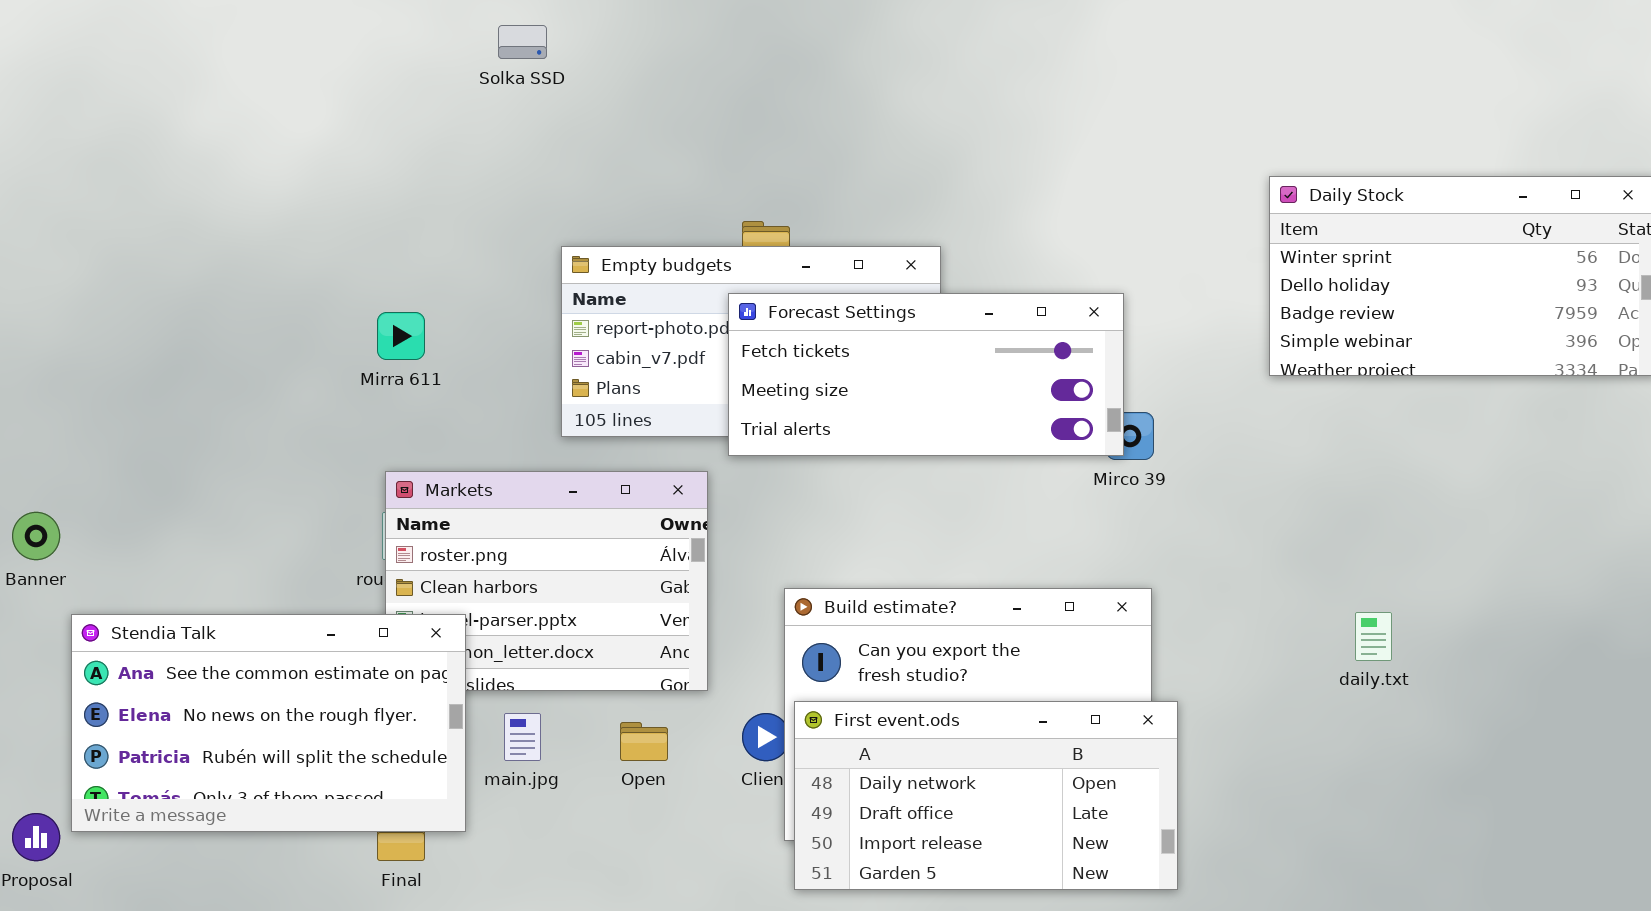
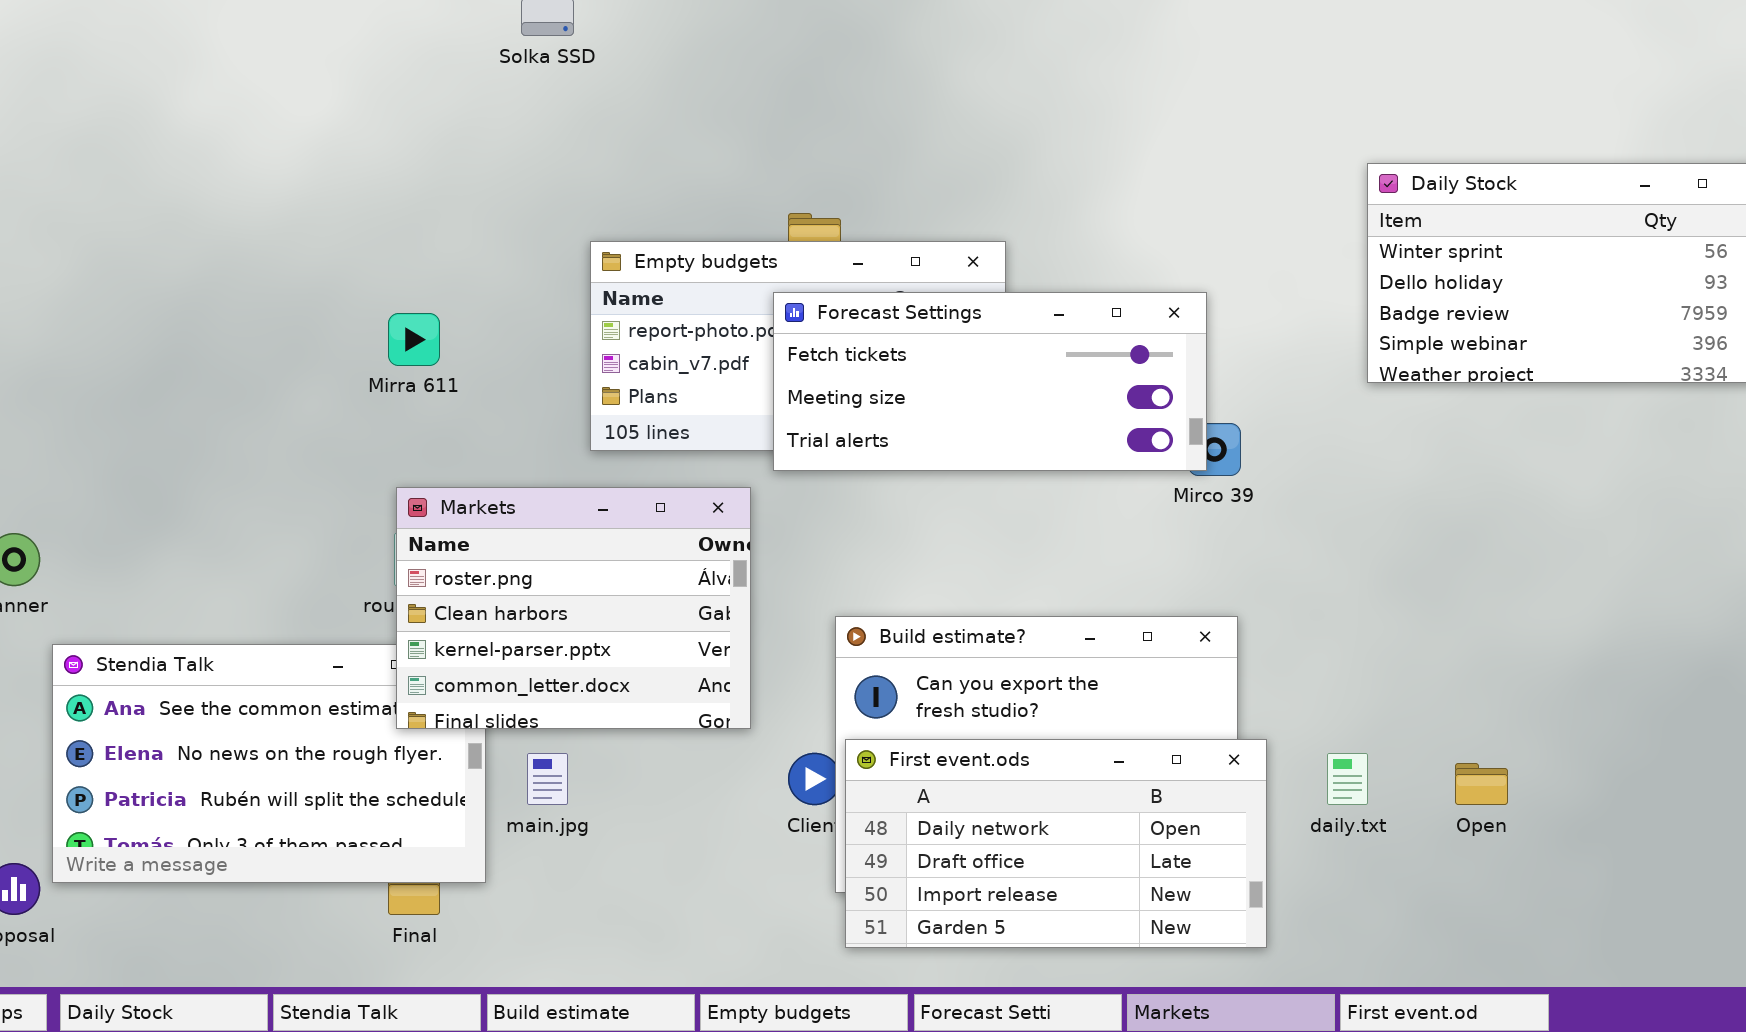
Markets: [385,471,708,691] -> [396,487,751,729], raised
daily.txt: [1355,612,1392,661] -> [1327,753,1368,805], moved
Open: [620,722,668,761] -> [1455,763,1508,805], moved

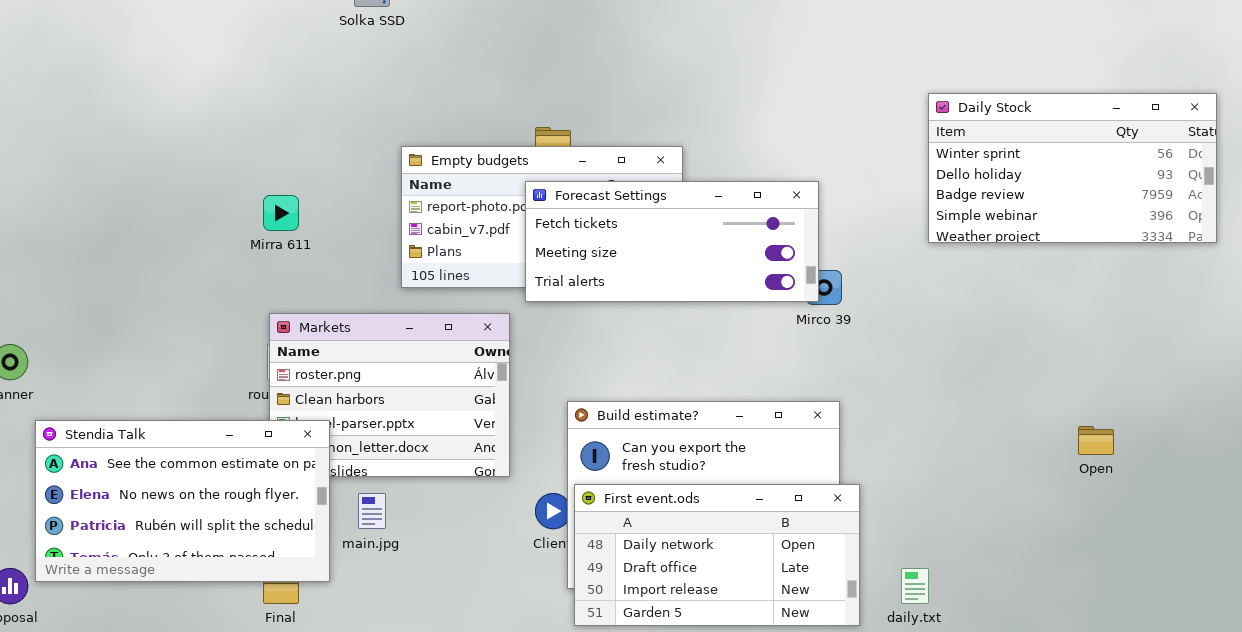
Stendia Talk: [52,644,486,883] -> [35,420,330,582], raised
daily.txt: [1327,753,1368,805] -> [901,568,929,604], moved
Open: [1455,763,1508,805] -> [1078,426,1114,455], moved

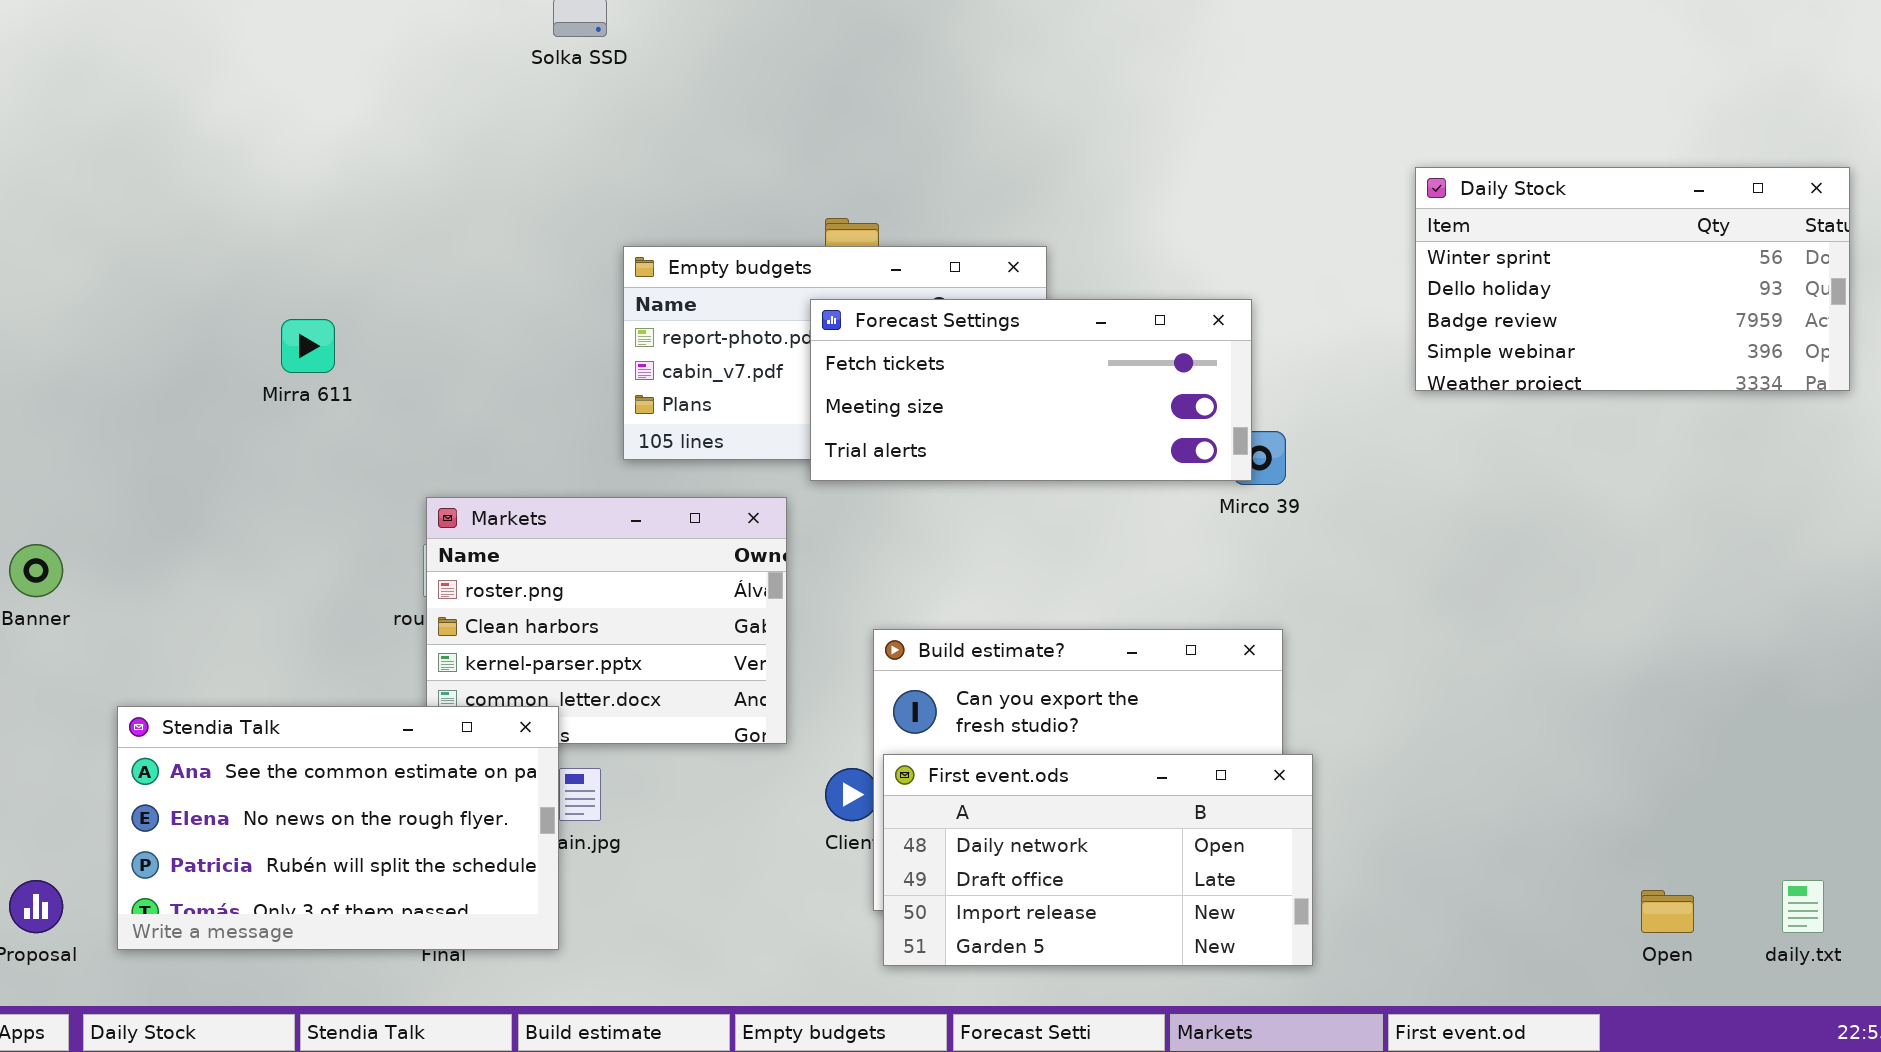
Mirra 611: [263,195,299,231] -> [281,319,335,373], moved
Stendia Talk: [35,420,330,582] -> [117,706,559,950], moved
Open: [1078,426,1114,455] -> [1641,890,1694,933], moved
daily.txt: [901,568,929,604] -> [1782,880,1824,933], moved

